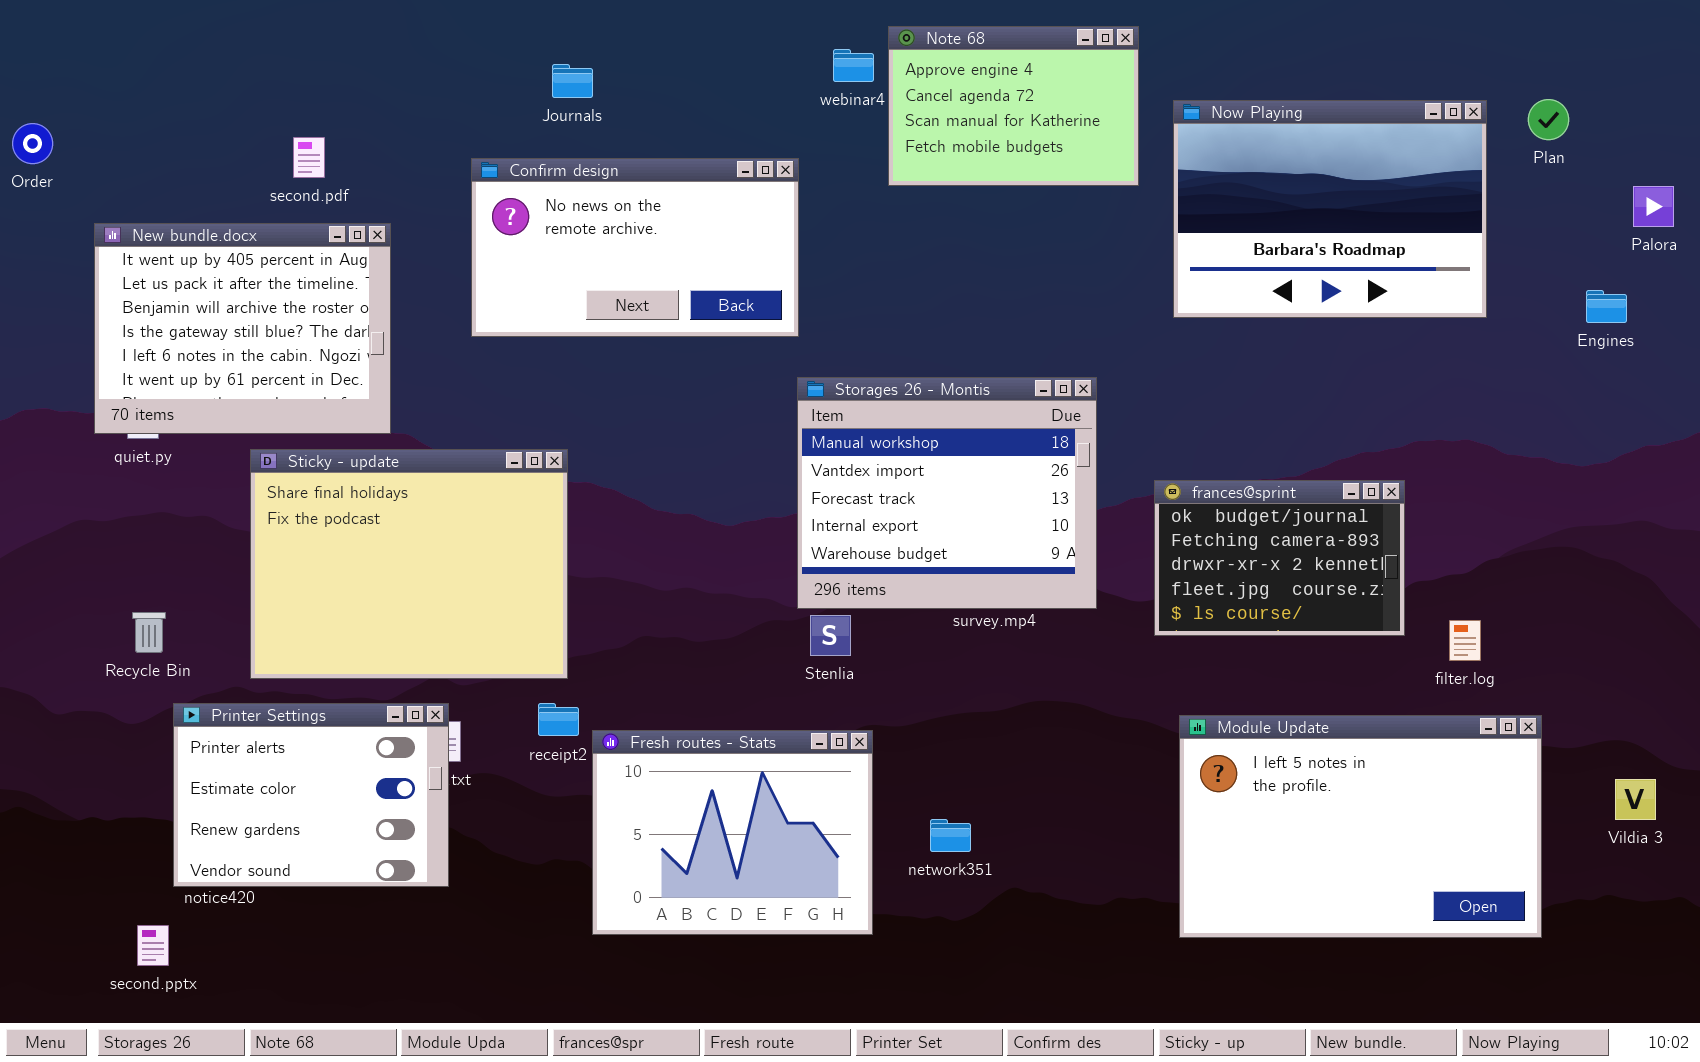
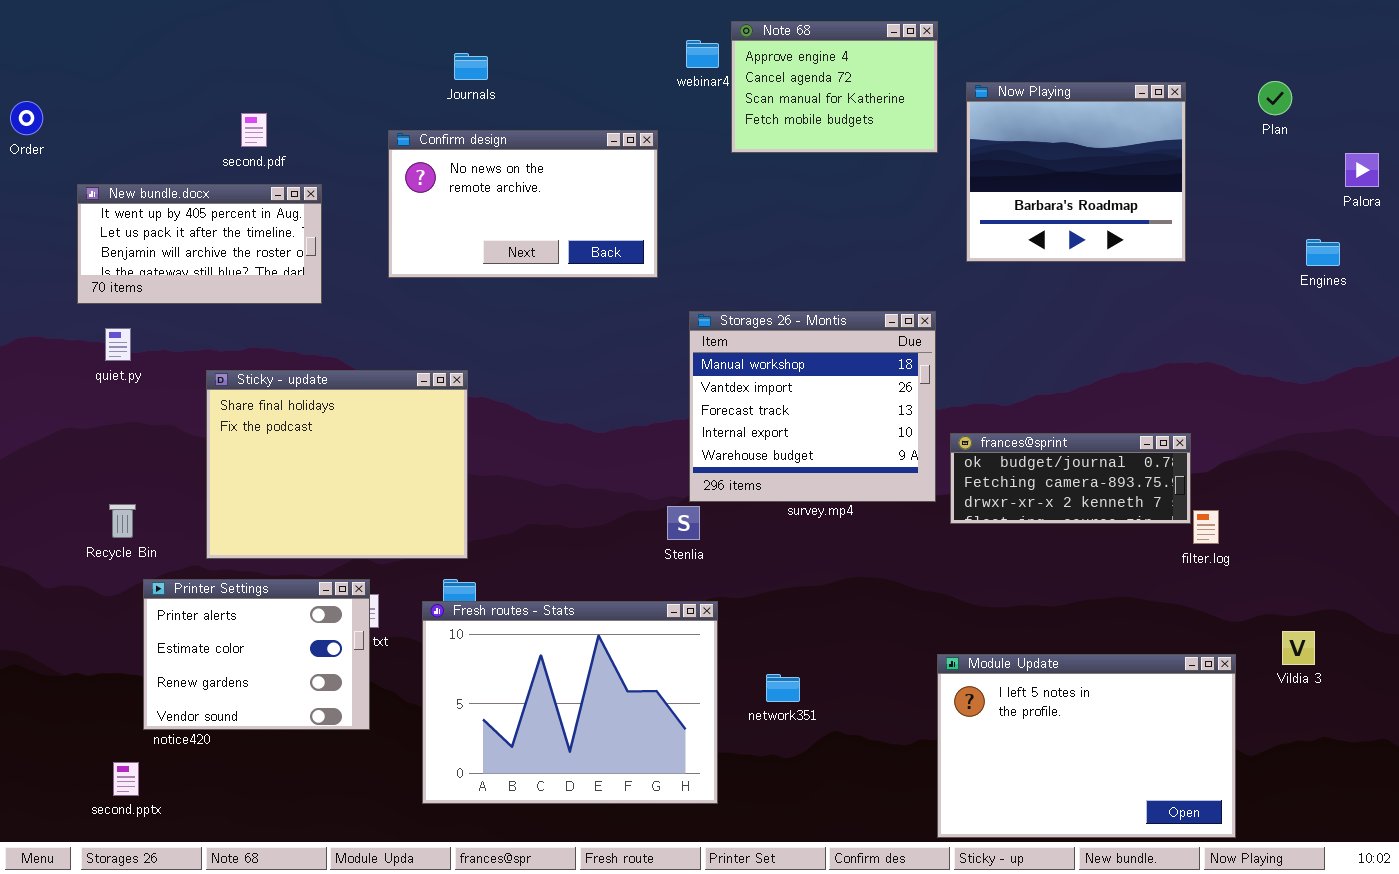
Now Playing: [1173,100,1487,318] -> [966,82,1186,262], resized
New bundle.docx: [94,223,391,434] -> [77,184,322,304], resized
Storages 26 - Montis: [797,377,1097,609] -> [689,311,936,502], moved
frances@sprint: [1154,480,1405,636] -> [950,433,1191,524], resized
Module Update: [1179,715,1542,938] -> [937,654,1236,838], moved
Fresh routes - Stats: [592,730,873,935] -> [422,601,718,804], resized
Vildia 3: [1615,779,1656,820] -> [1282,631,1315,665], moved

